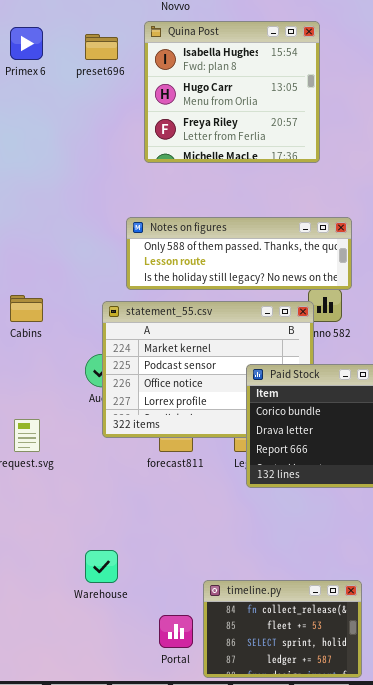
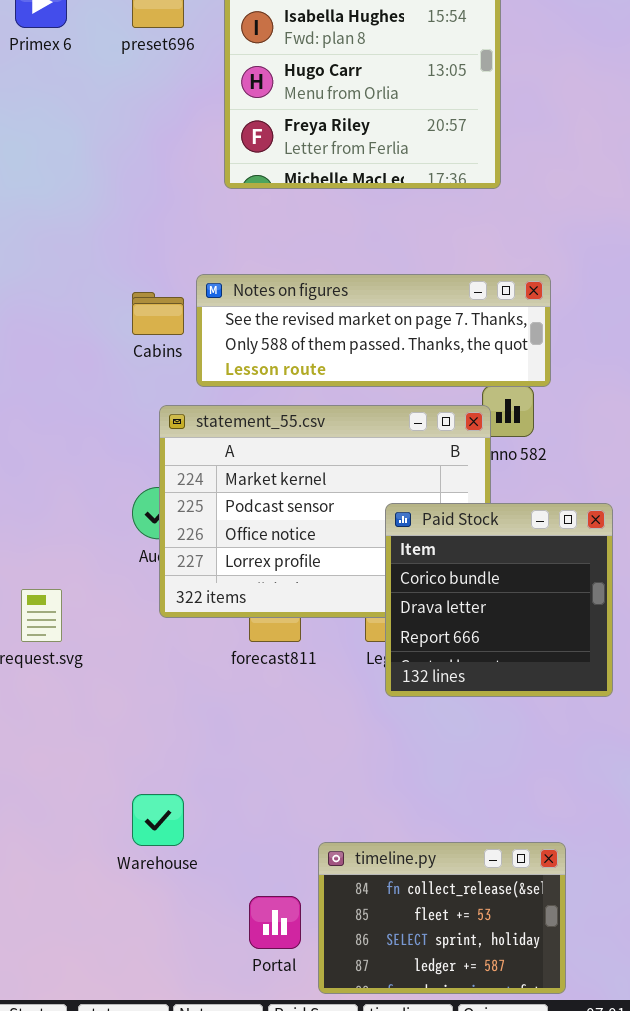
Notes on figures: [126,217,352,290] -> [196,274,551,387], scrolled up 1 row
Cabins: [10,295,43,322] -> [132,292,184,335], moved

